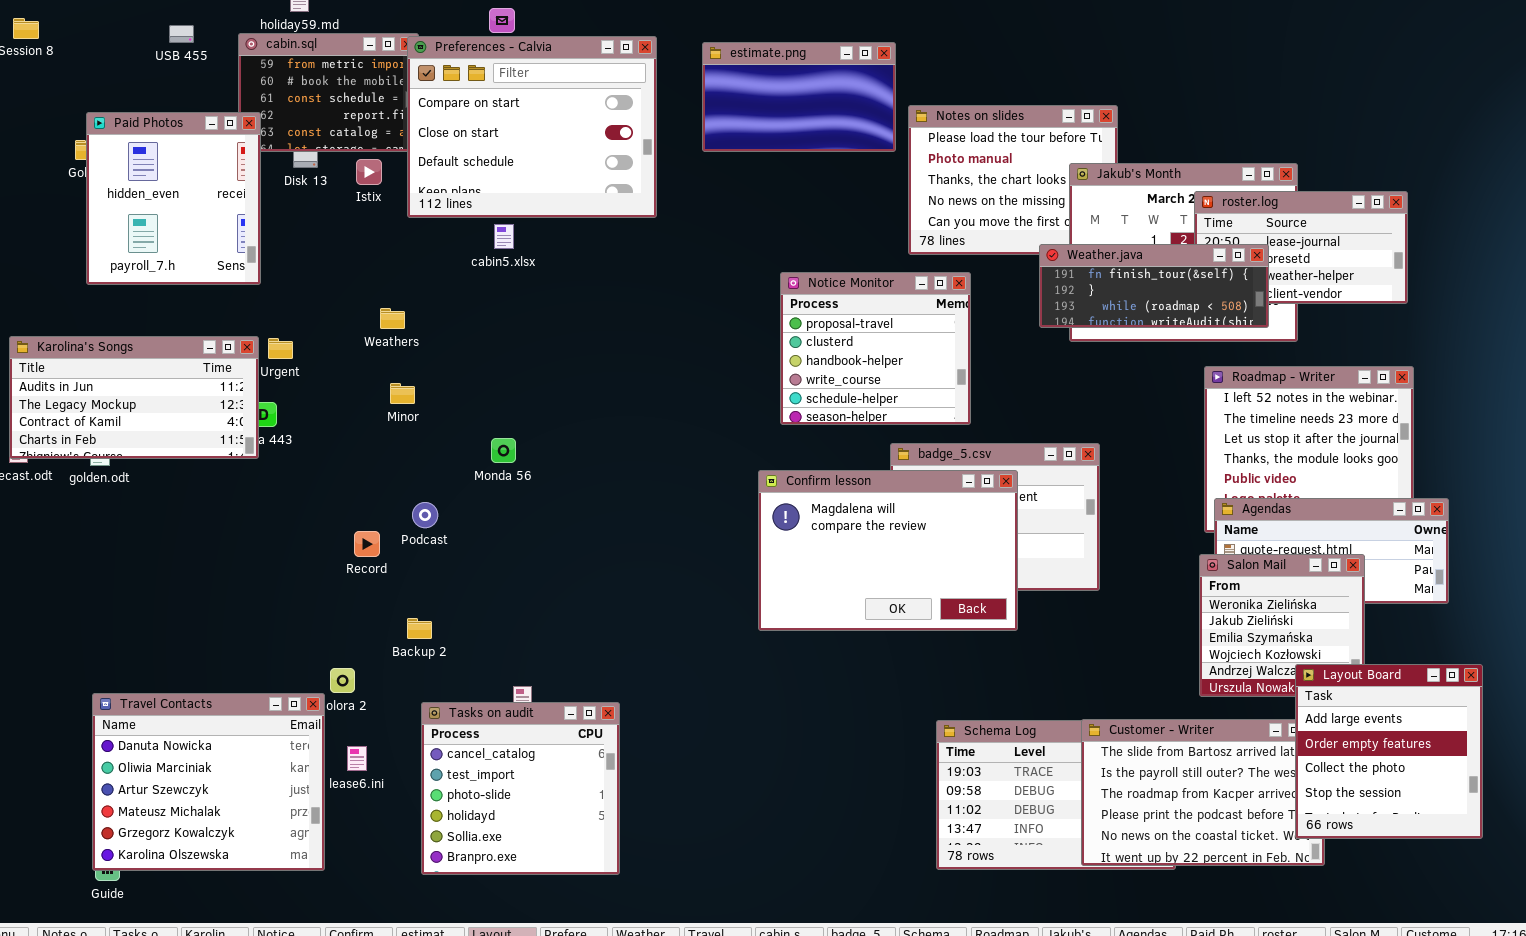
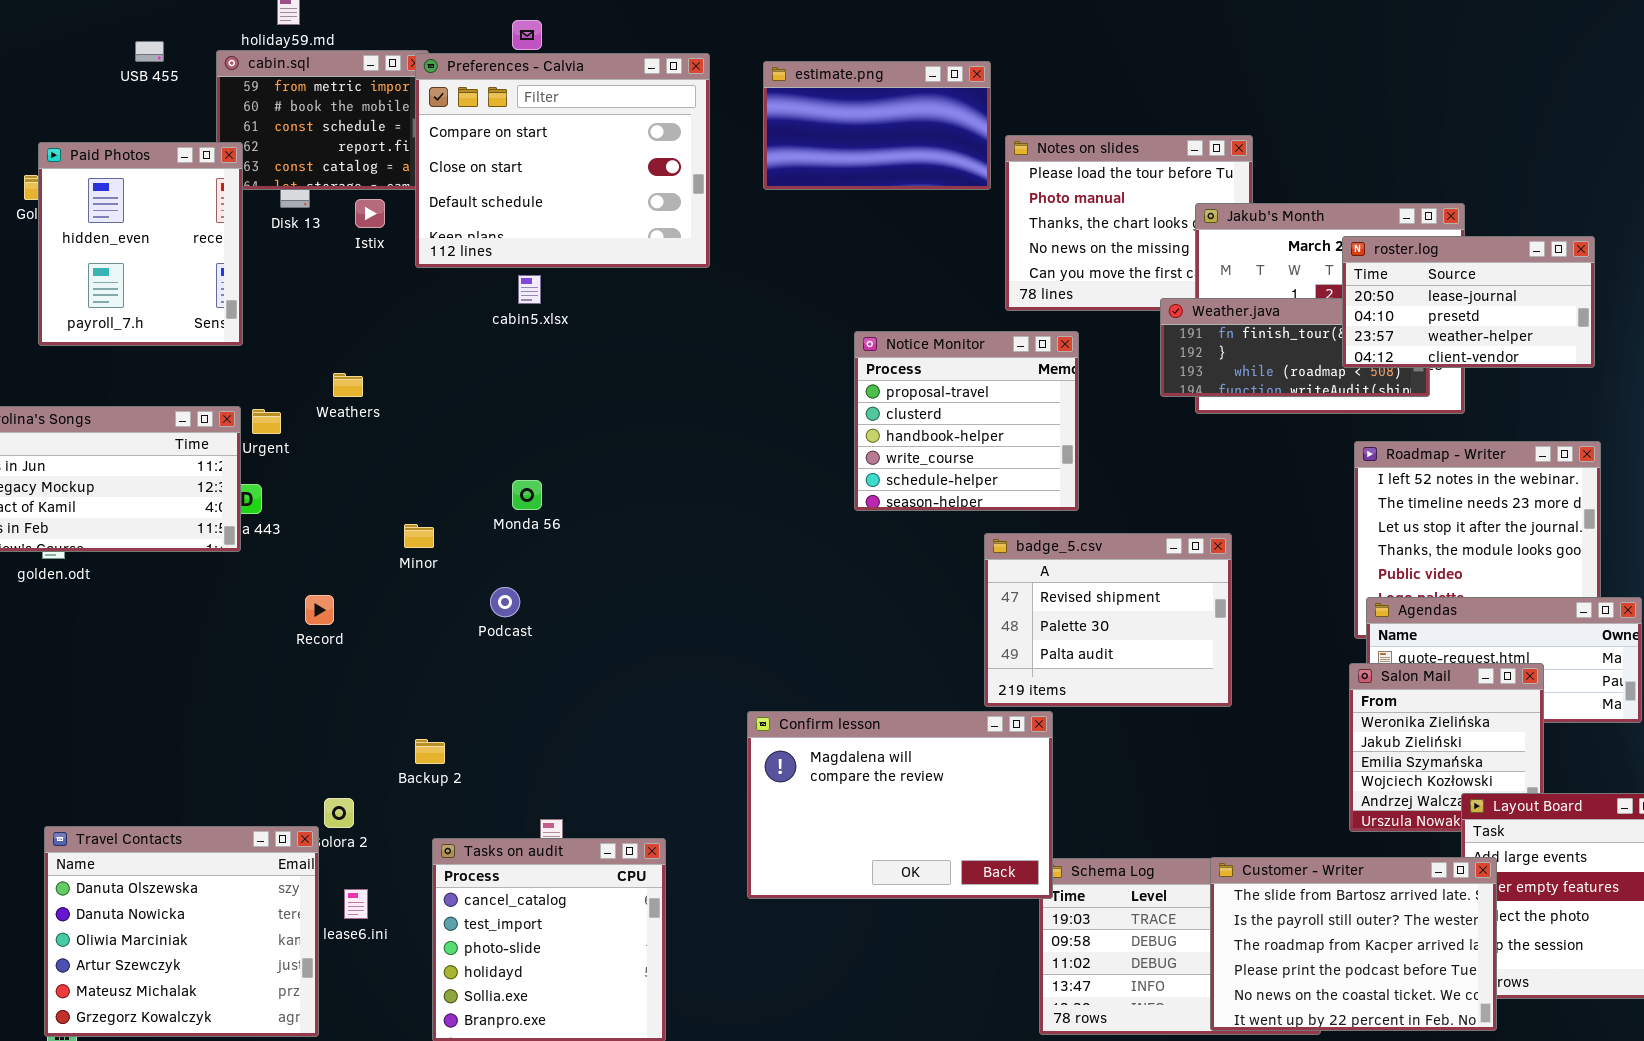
roster.log: [1194,191,1408,304] -> [1342,236,1595,368], raised
Weathers: [380,308,405,329] -> [333,373,363,397], moved
Minor: [390,383,415,404] -> [404,524,434,548], moved
Monda 56: [491,438,516,463] -> [512,480,542,510], moved
Confirm lesson: [758,470,1018,631] -> [747,711,1053,899], moved
Podcast: [412,502,438,528] -> [490,587,520,617], moved
Record: [354,531,380,557] -> [305,595,334,625], moved
Travel Contacts: [92,693,325,871] -> [44,826,319,1037], scrolled up 1 row
Customer - Writer: [1081,719,1325,866] -> [1210,857,1497,1031], raised

